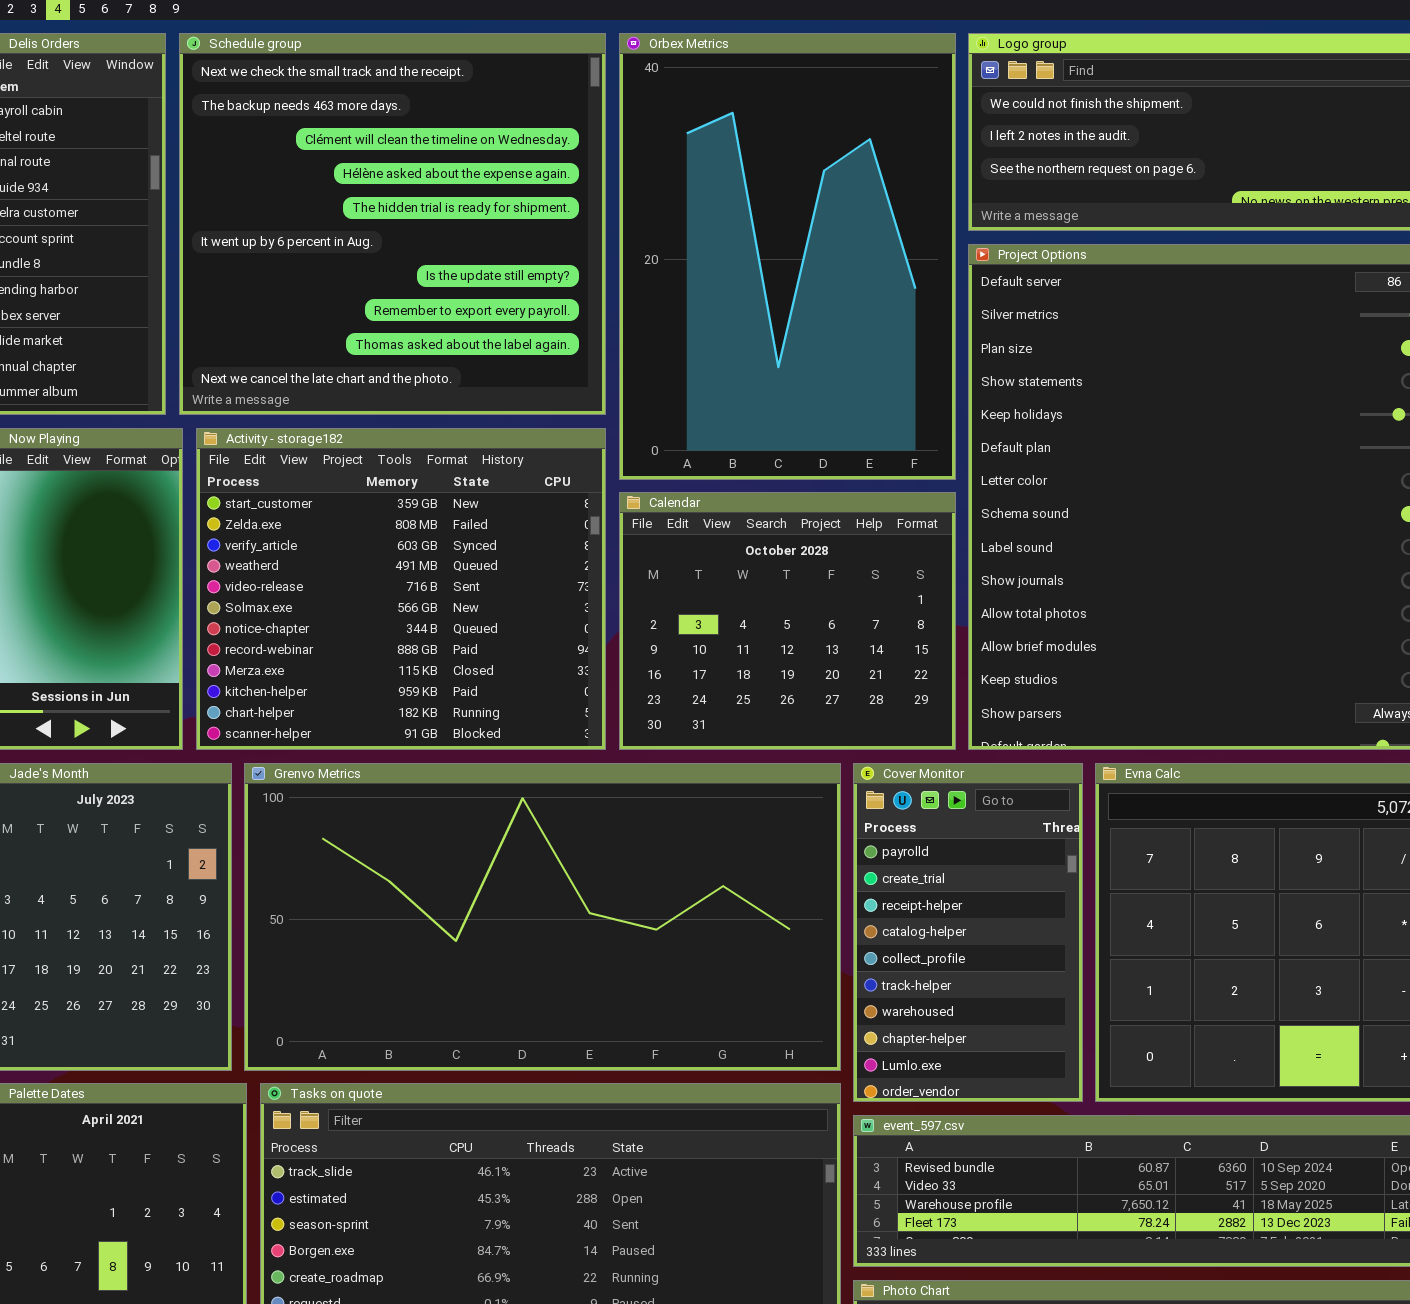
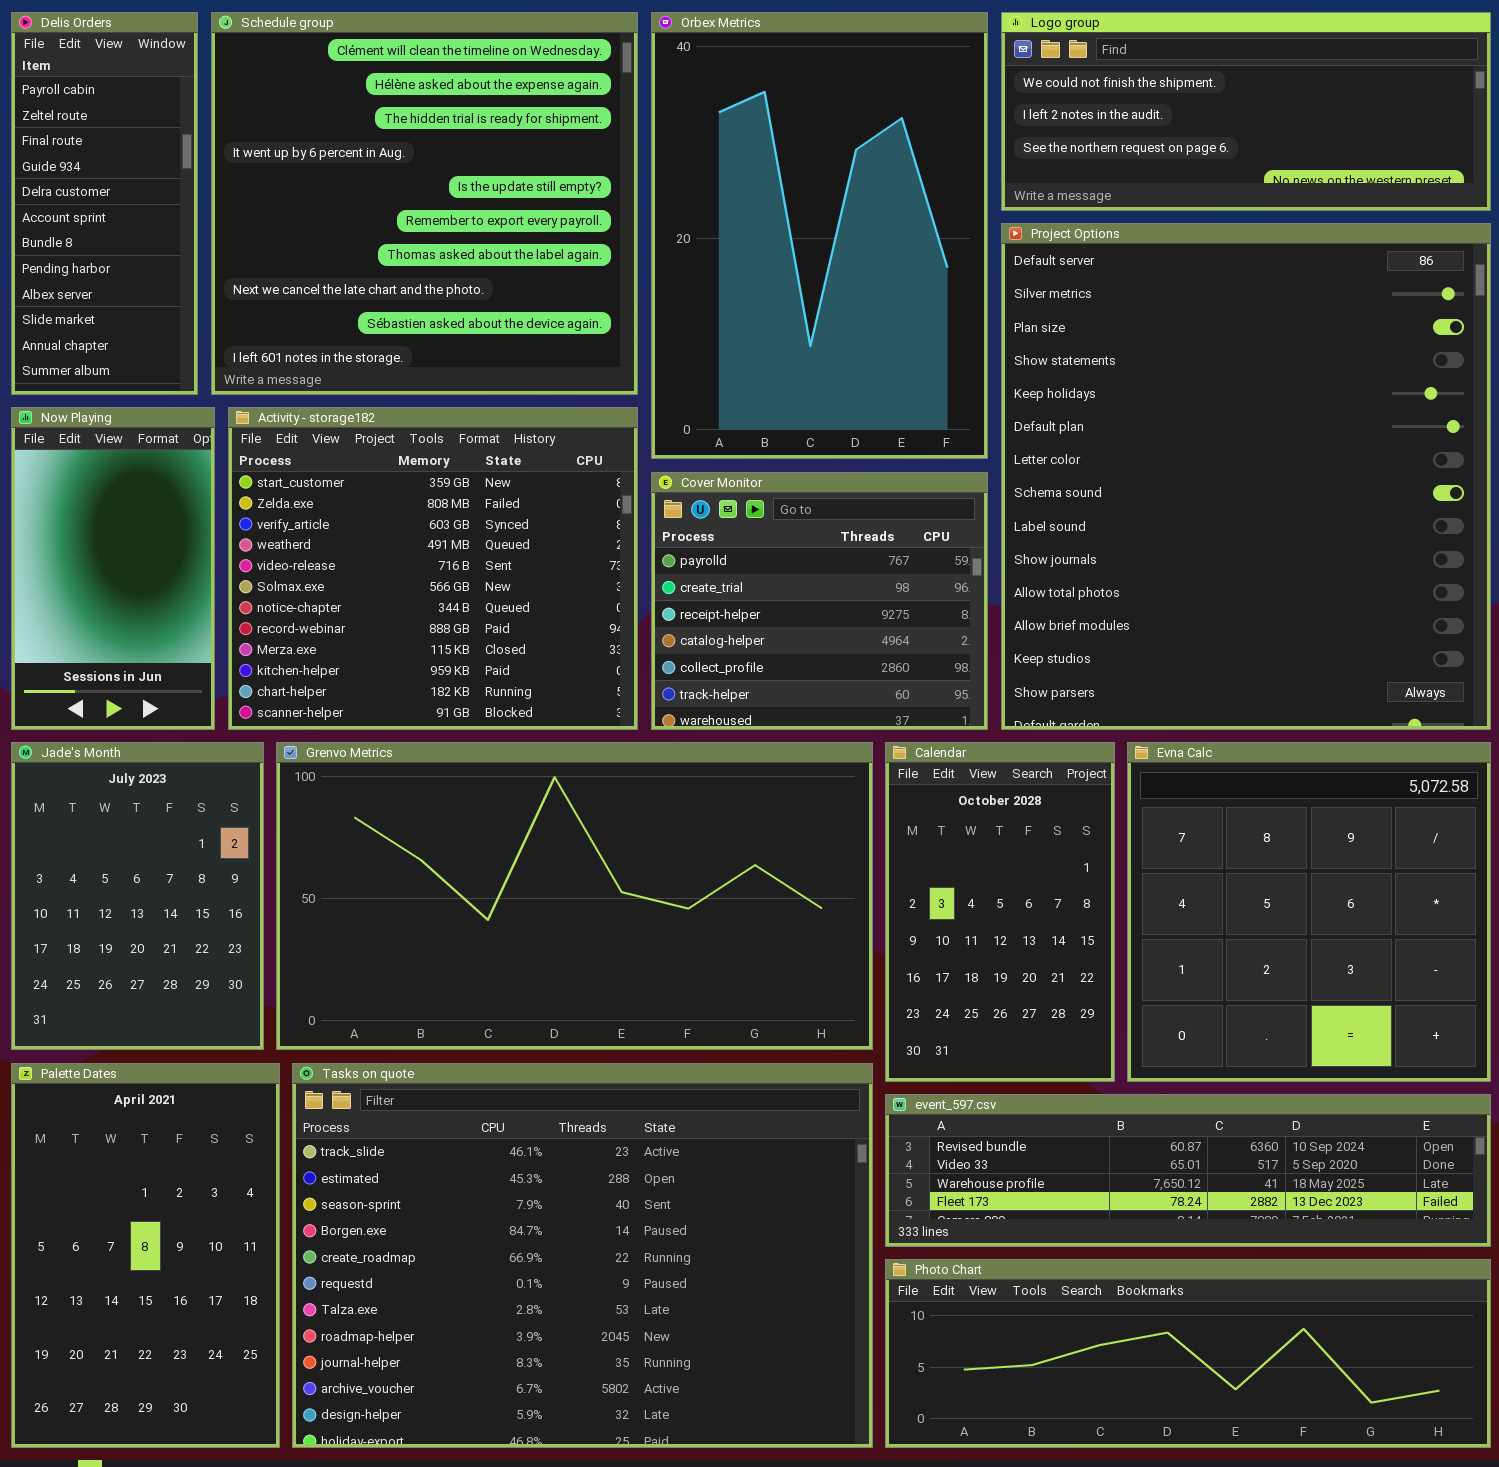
Schedule group: [179,33,606,415] -> [211,12,638,395], scrolled down 2 rows
Calendar: [619,492,956,750] -> [885,742,1115,1082], moved, resized
Cover Monitor: [853,763,1083,1102] -> [651,472,988,730], moved, resized

